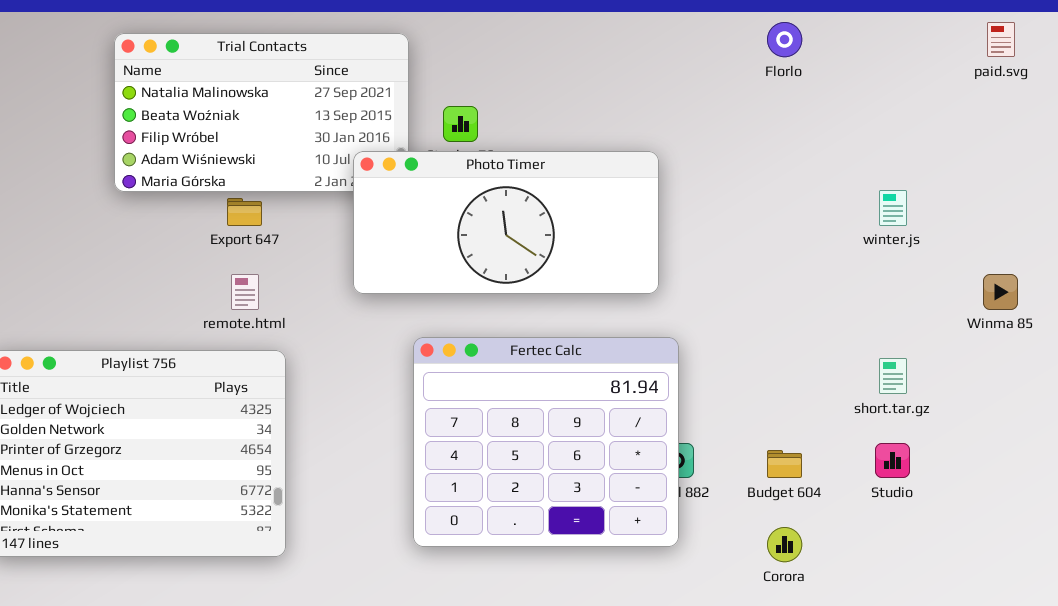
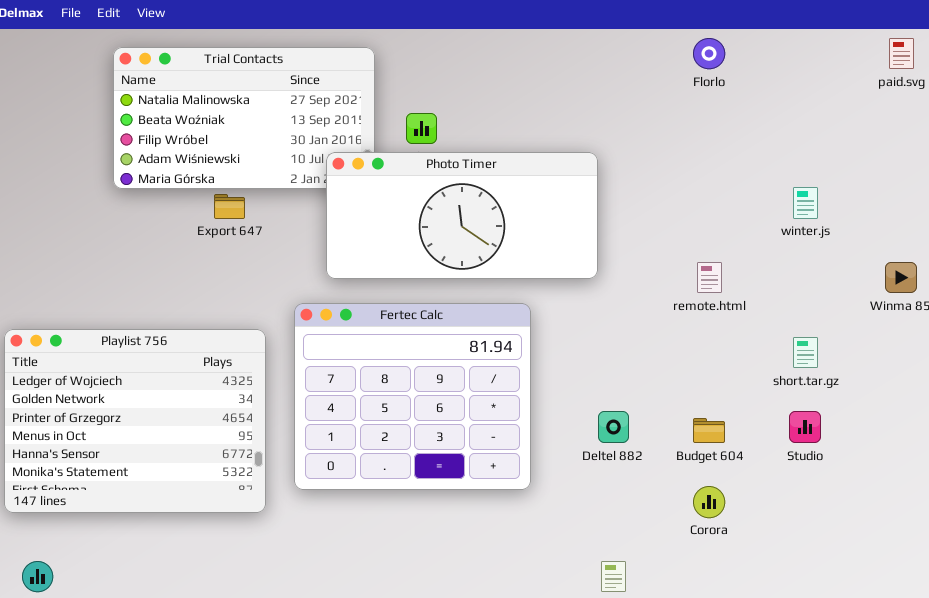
remote.html: [231,274,259,310] -> [697,262,722,293], moved
Fertec Calc: [413,337,679,547] -> [294,303,531,490], moved

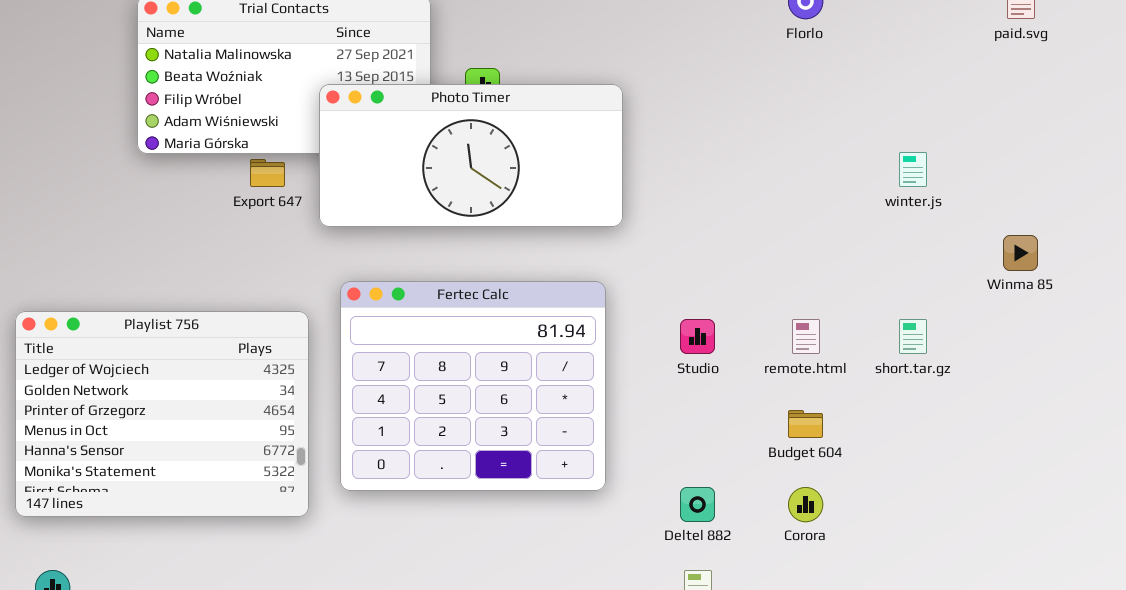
Photo Timer: [326,152,598,279] -> [319,84,623,227], moved
remote.html: [697,262,722,293] -> [792,319,820,354], moved
Deltel 882: [598,411,629,443] -> [680,487,715,522], moved
Studio: [789,411,821,443] -> [680,319,715,354], moved

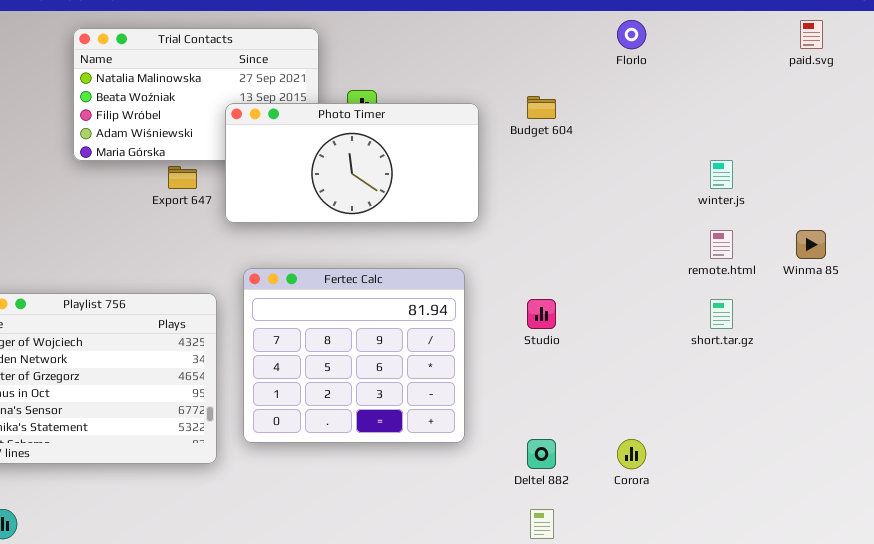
remote.html: [792,319,820,354] -> [710,230,733,259], moved
Budget 604: [788,410,823,438] -> [527,96,556,119], moved

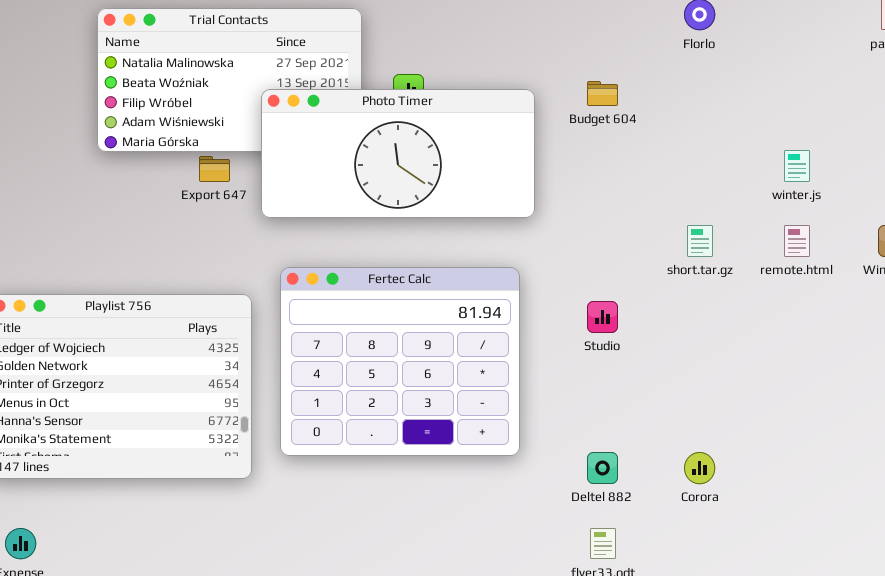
short.tar.gz: [710,299,733,329] -> [687,225,713,257], moved

